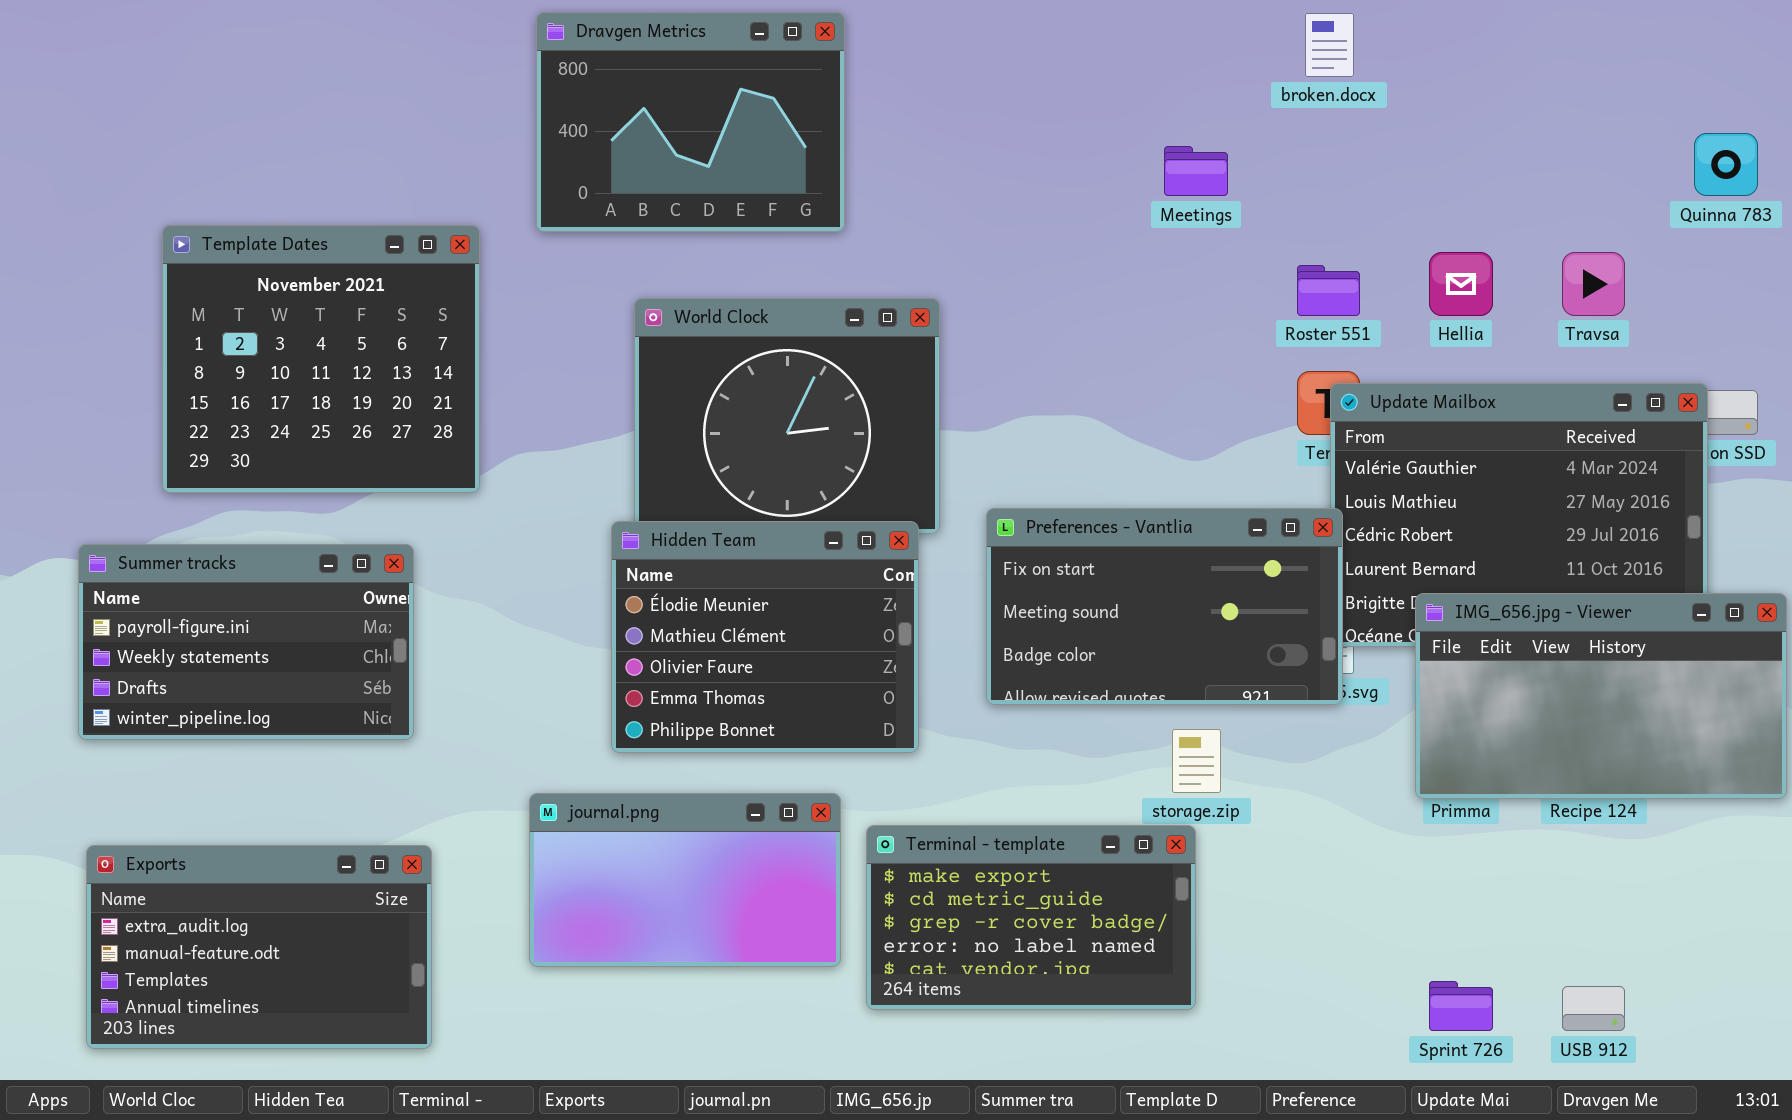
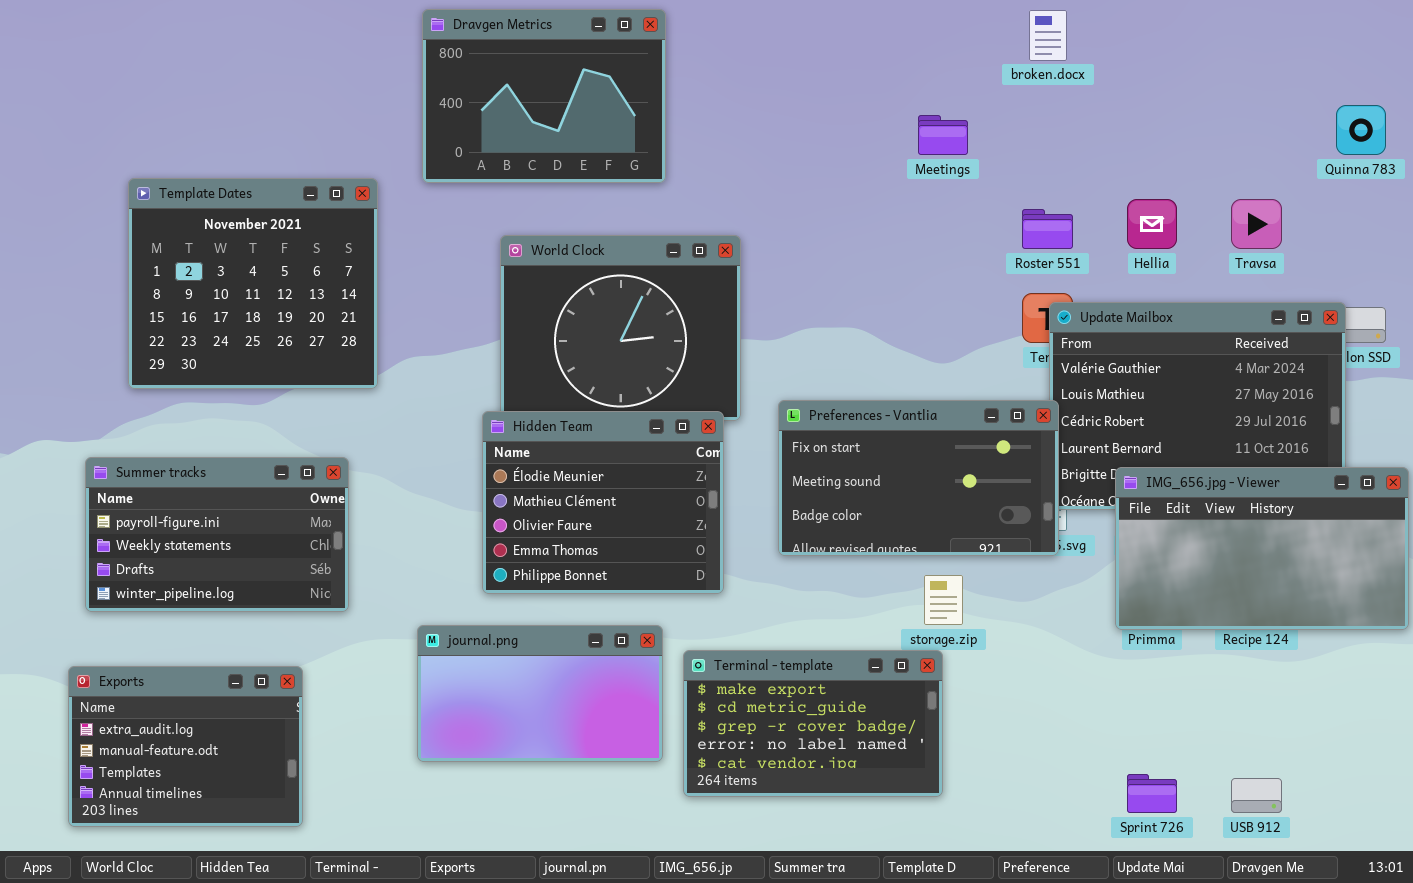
Summer tracks: [78,544,414,740] -> [85,457,349,612], moved
Exports: [86,845,432,1049] -> [68,666,303,827], resized

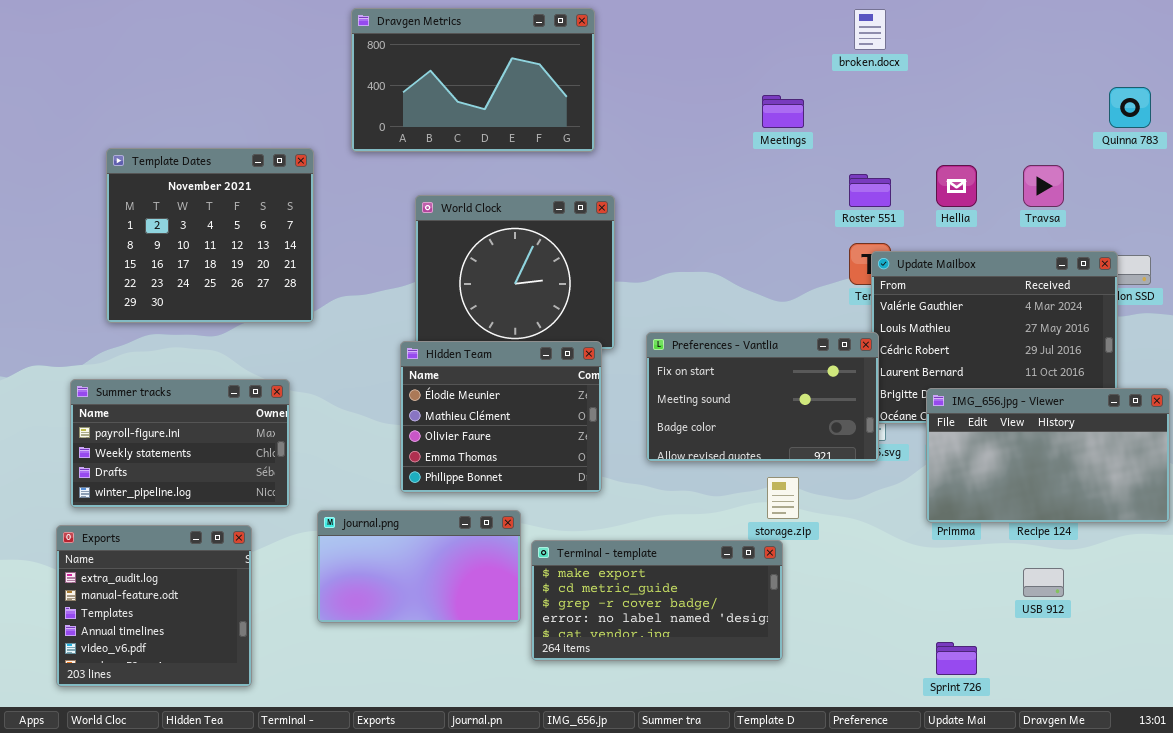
Dravgen Metrics: [422,9,666,183] -> [351,8,595,152], resized
journal.png: [417,625,663,762] -> [317,510,521,623], moved
Terminal - template: [683,650,943,797] -> [531,540,783,661], resized
Exports: [68,666,303,827] -> [56,525,252,687], resized
USB 912: [1231,778,1282,813] -> [1023,568,1064,597], moved

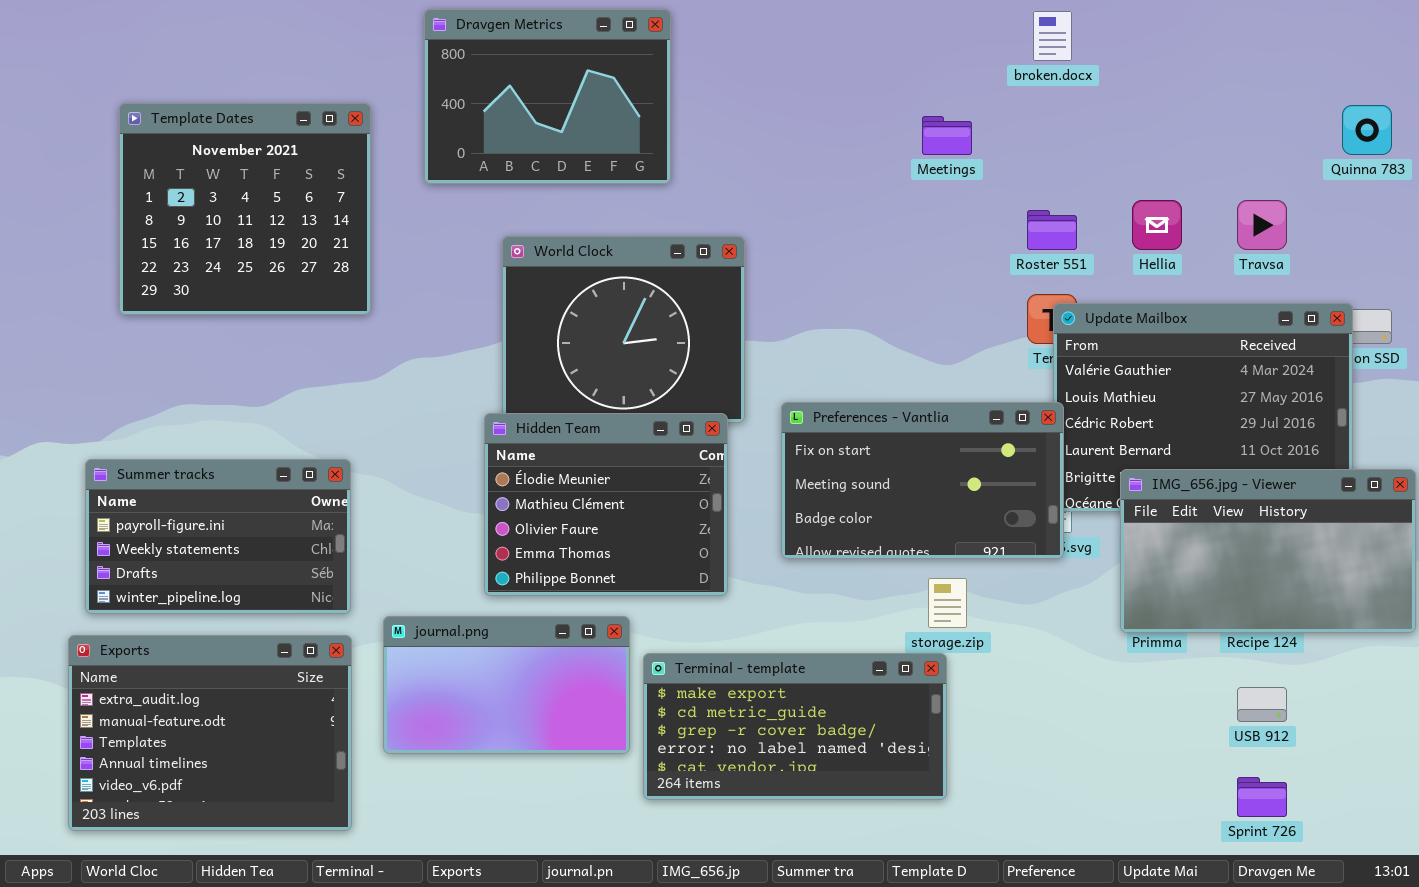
Dravgen Metrics: [351,8,595,152] -> [424,9,671,184], resized
Template Dates: [106,148,314,323] -> [119,103,371,315], moved
Exports: [56,525,252,687] -> [68,635,352,831], resized
Sprint 726: [936,642,977,675] -> [1237,777,1287,817], moved

